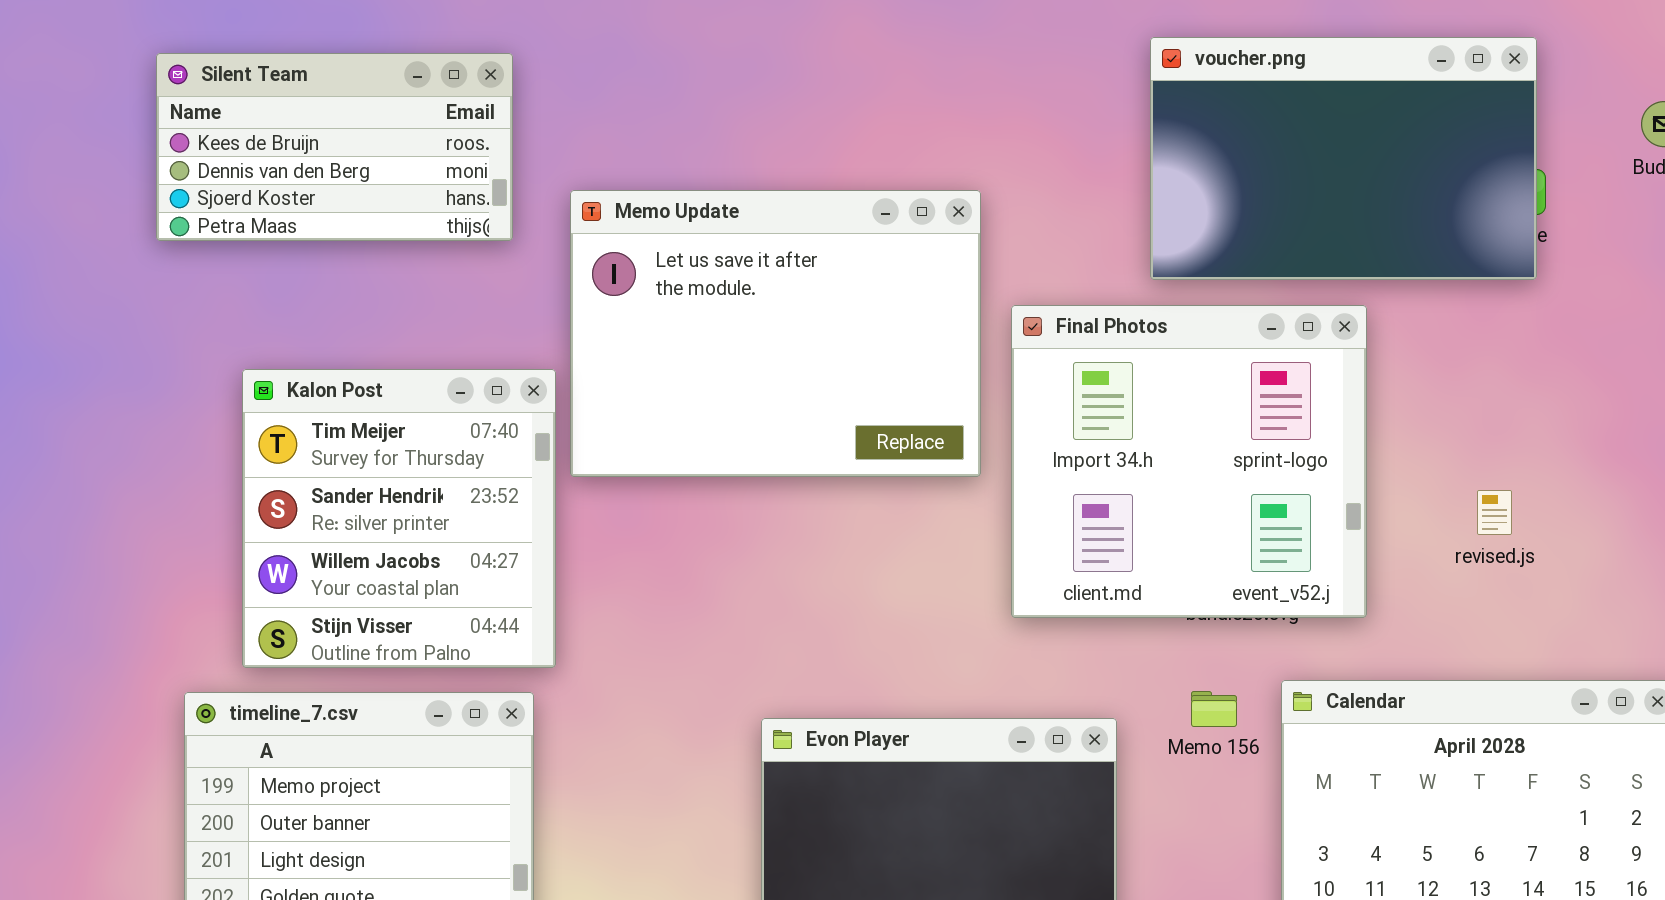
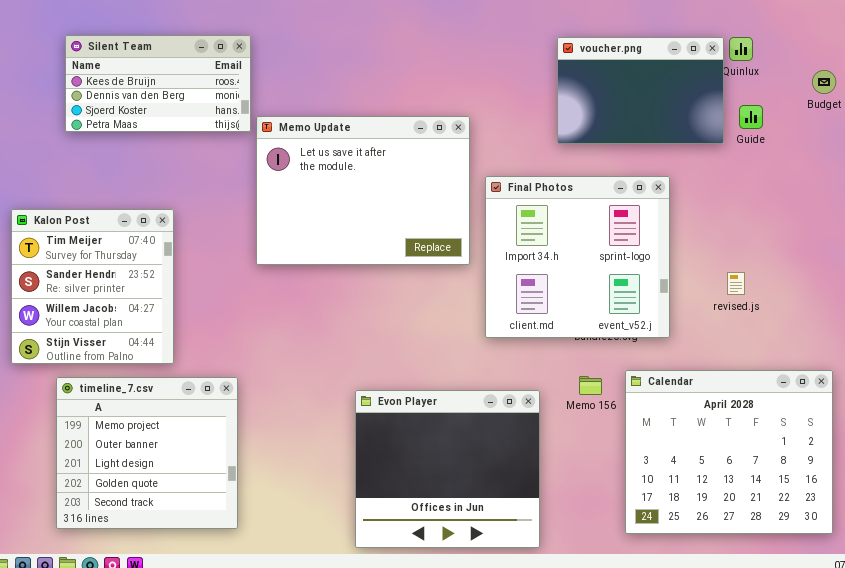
voucher.png: [1150,37,1537,280] -> [557,37,724,144], resized
Silent Team: [156,53,513,241] -> [65,35,251,132], moved
Kalon Post: [242,369,556,668] -> [11,209,174,364], moved

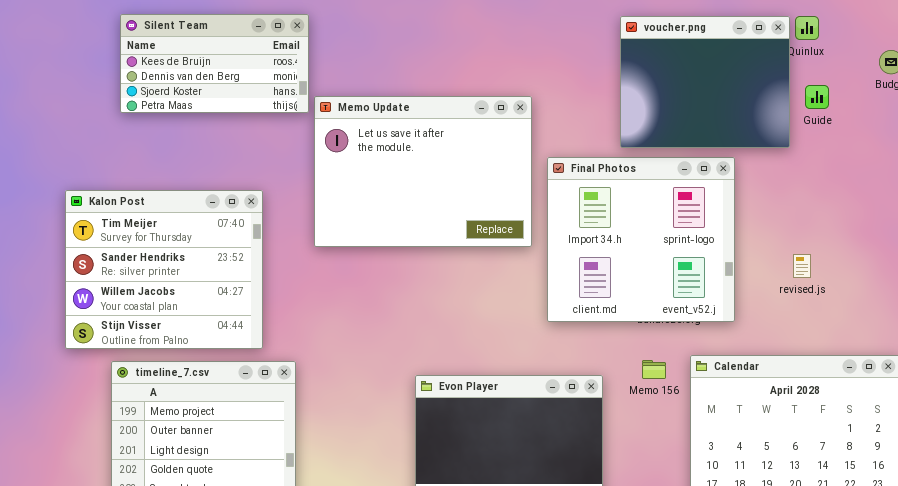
voucher.png: [557,37,724,144] -> [620,16,790,148], resized
Kalon Post: [11,209,174,364] -> [65,190,263,349], resized

